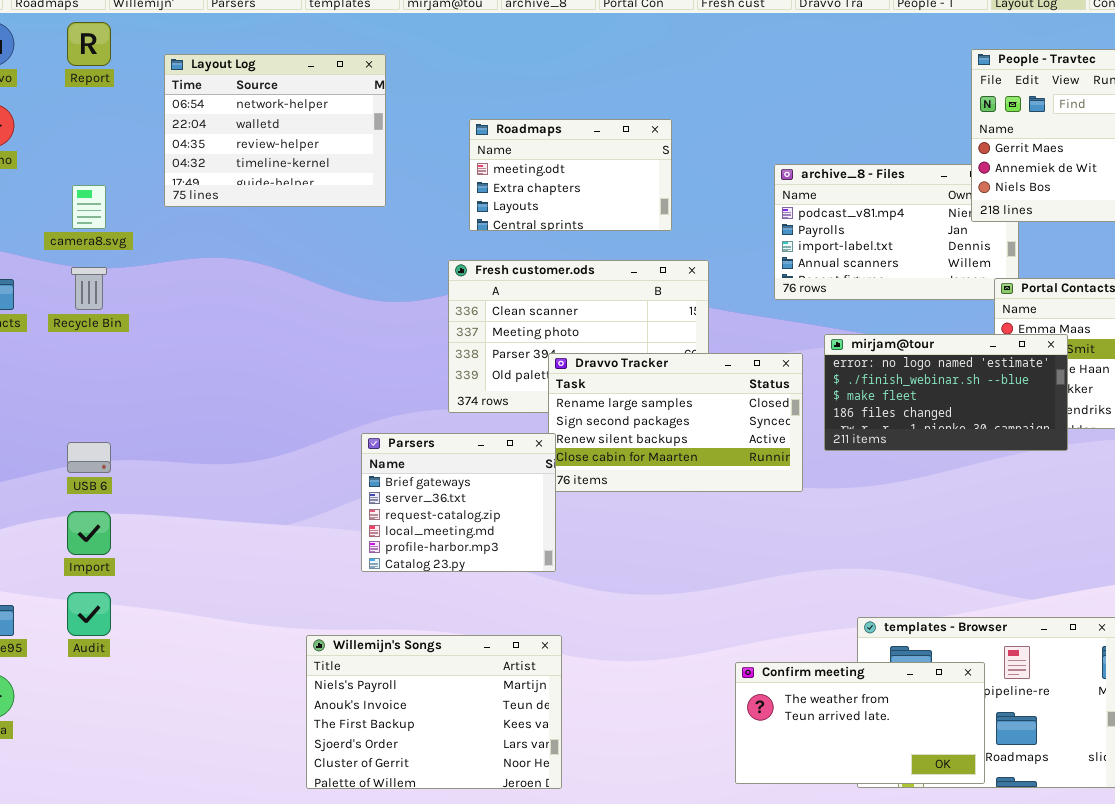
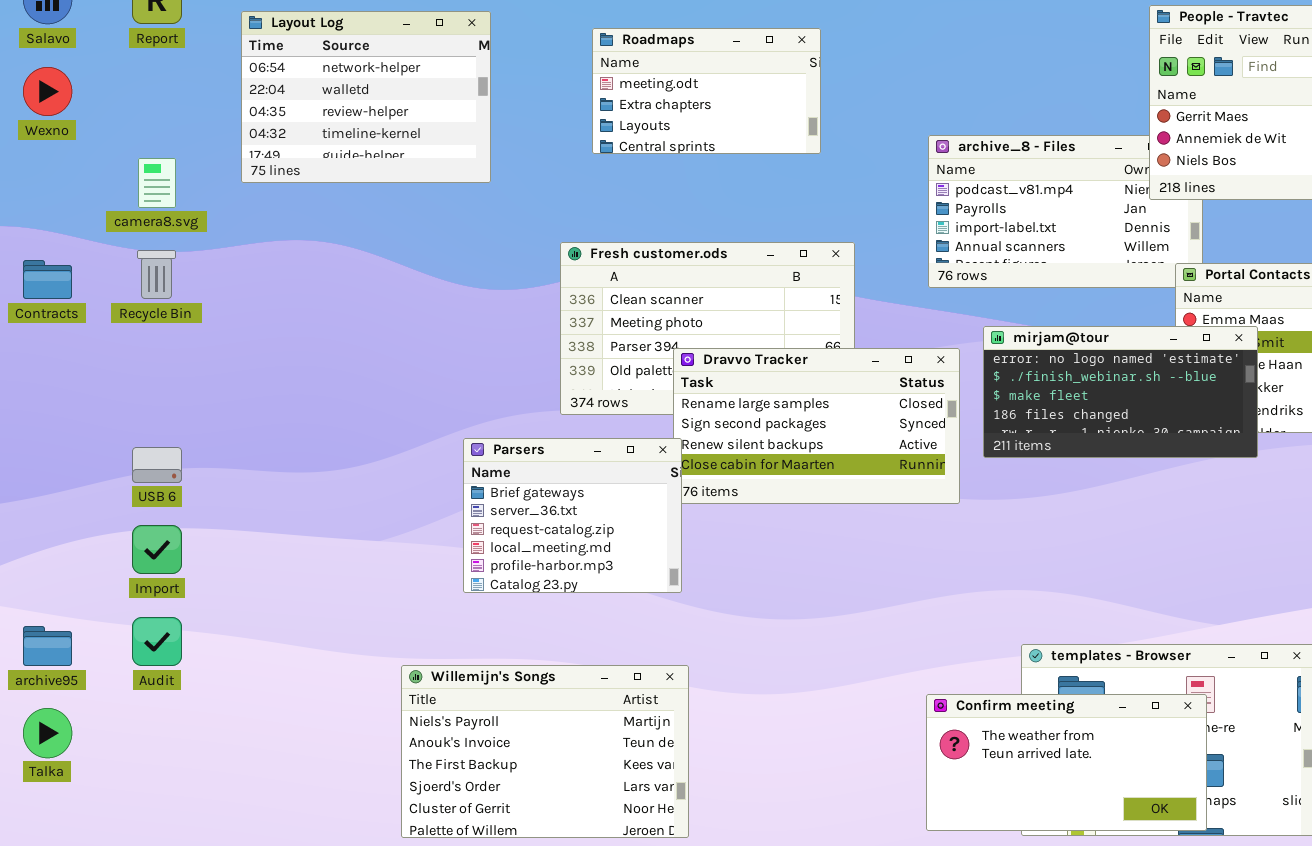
Roadmaps: [469,119,672,231] -> [592,28,821,154], moved
Confirm meeting: [735,662,985,784] -> [926,694,1207,831], moved

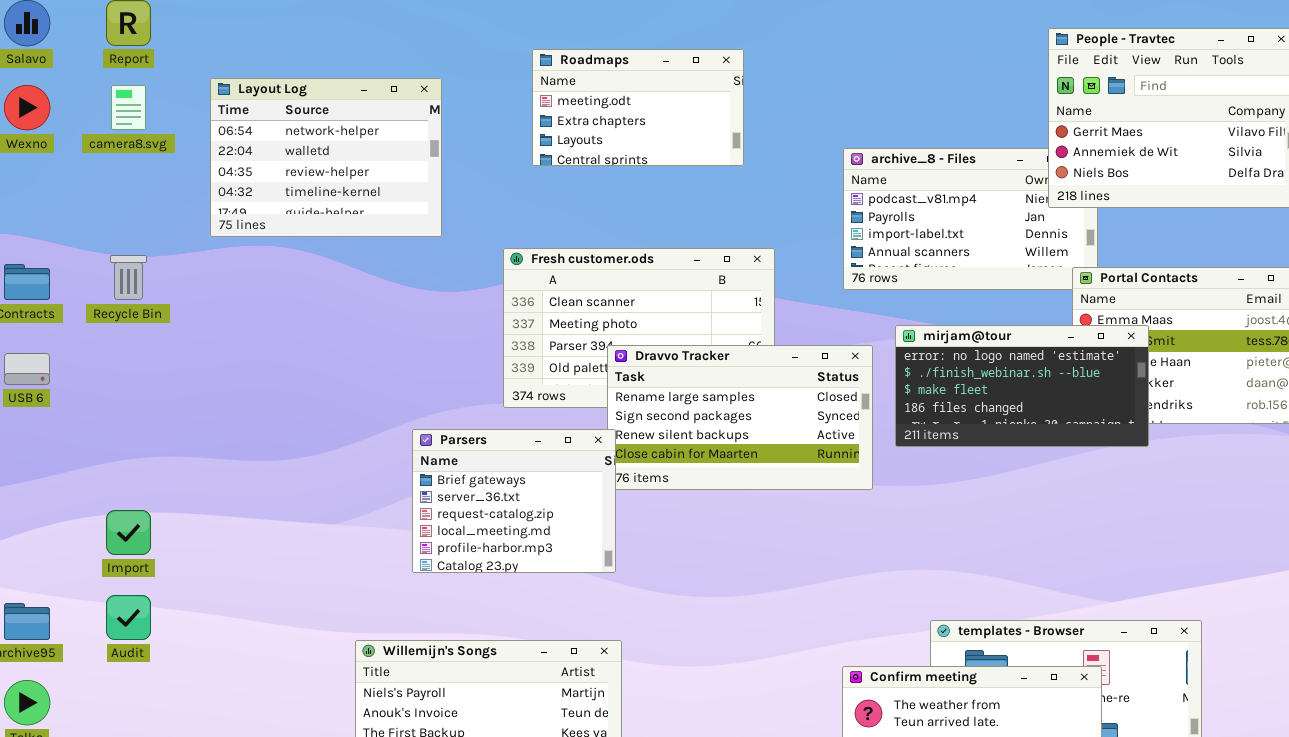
Layout Log: [241,11,491,183] -> [210,78,442,237], moved
camera8.svg: [138,158,176,208] -> [111,85,146,130], moved
USB 6: [132,447,182,483] -> [4,353,50,385], moved

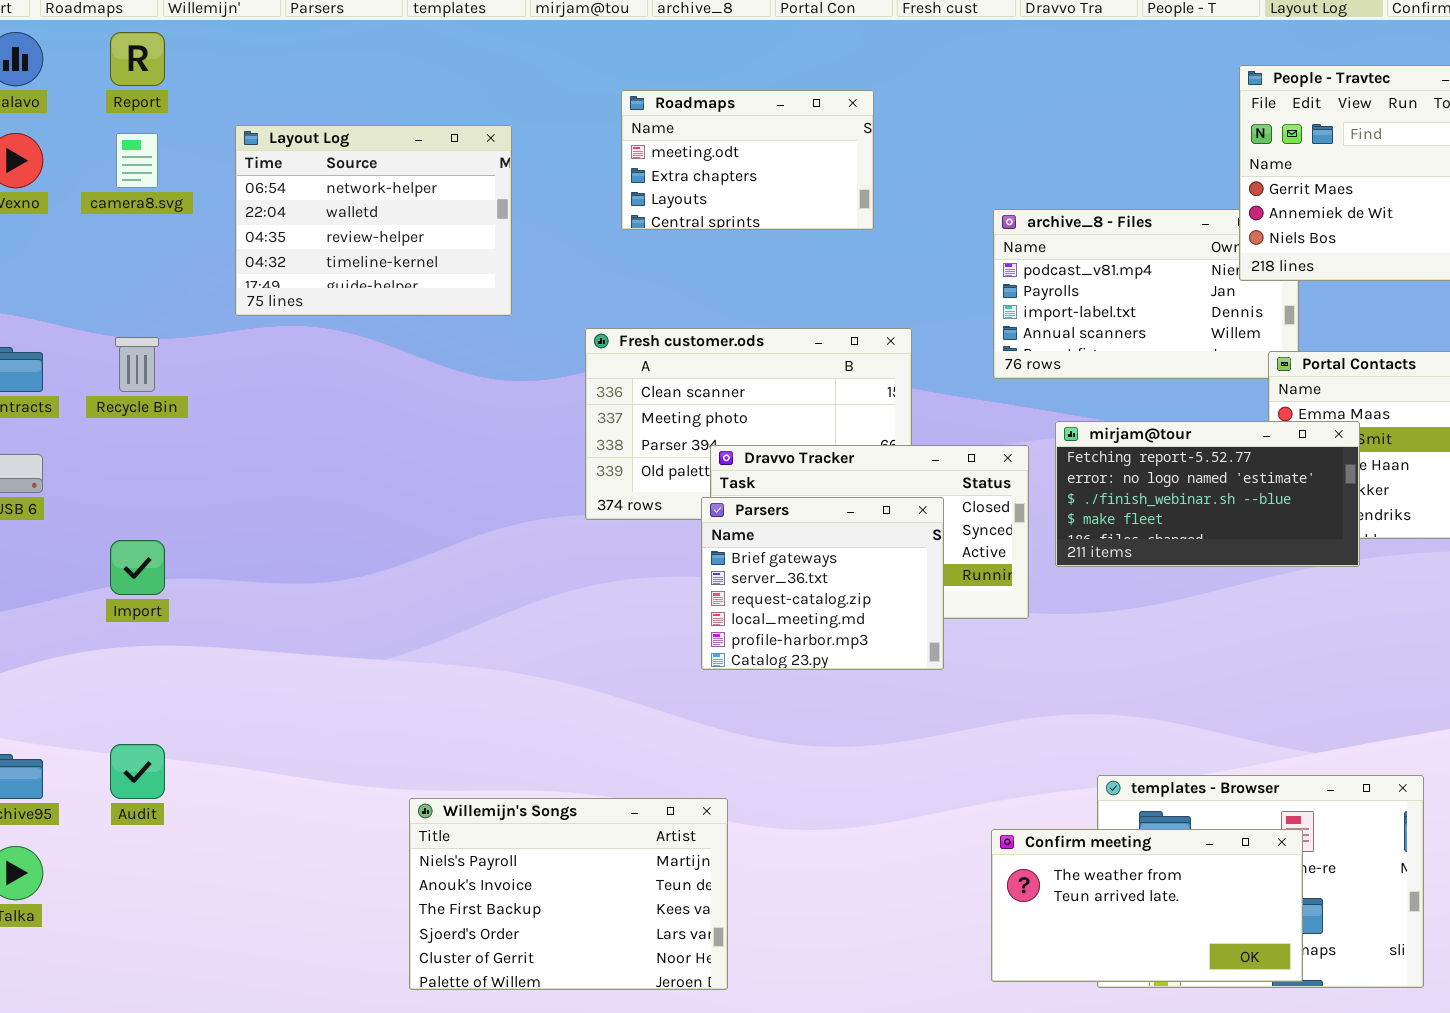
mirjam@tour: [895,325,1149,447] -> [1055,421,1360,567], scrolled up 1 row
Parsers: [412,429,616,573] -> [701,497,944,670], moved
Import: [106,510,151,555] -> [110,540,165,595], moved

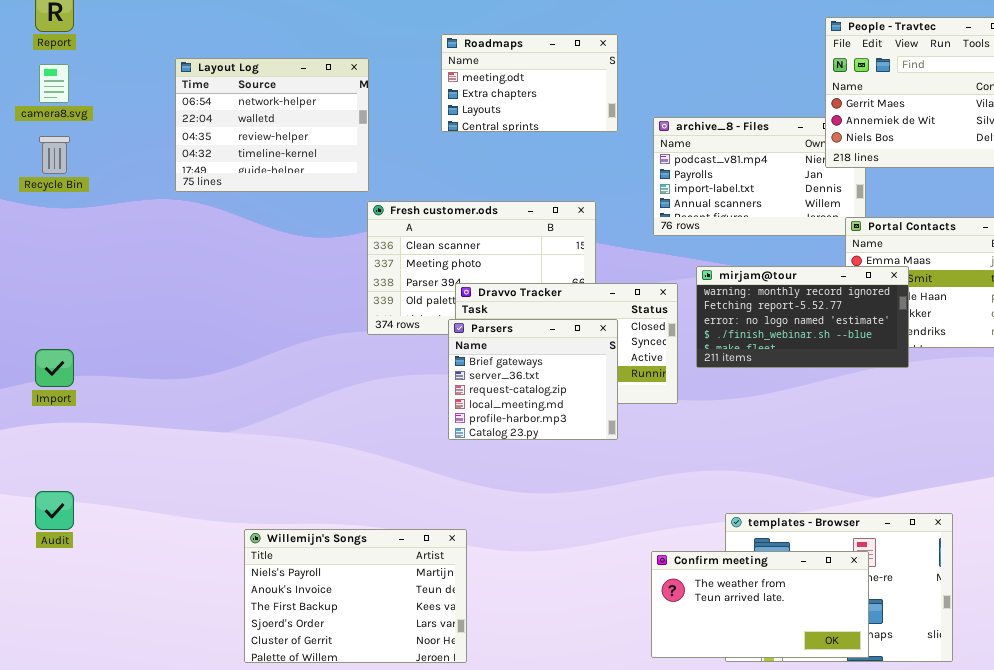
Roadmaps: [621,90,874,230] -> [441,34,618,132], moved
Layout Log: [235,125,512,316] -> [175,58,369,192], moved
Recycle Bin: [115,337,159,392] -> [39,136,70,174], moved
mirjam@tour: [1055,421,1360,567] -> [696,266,909,368], scrolled up 1 row

